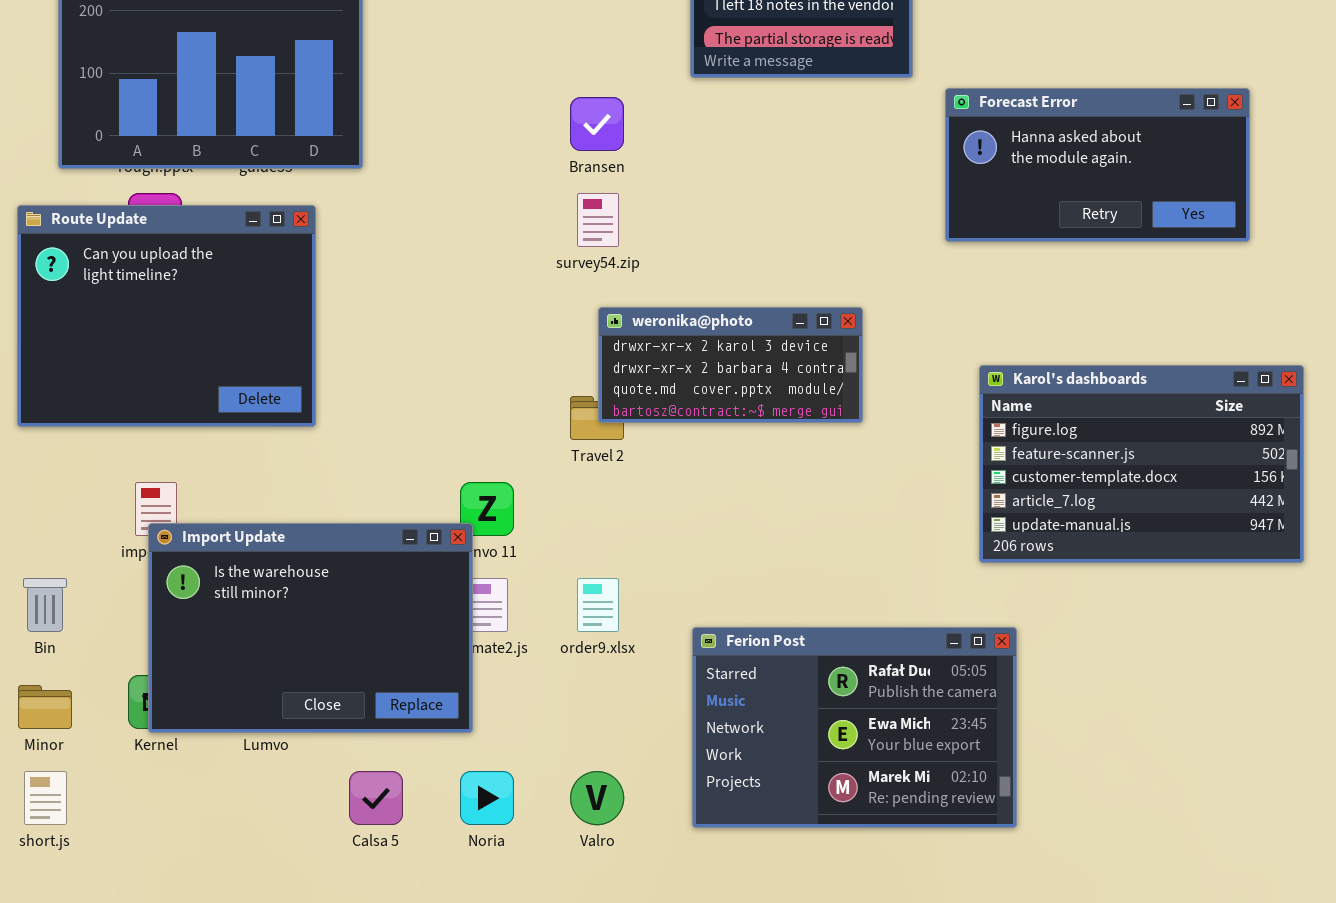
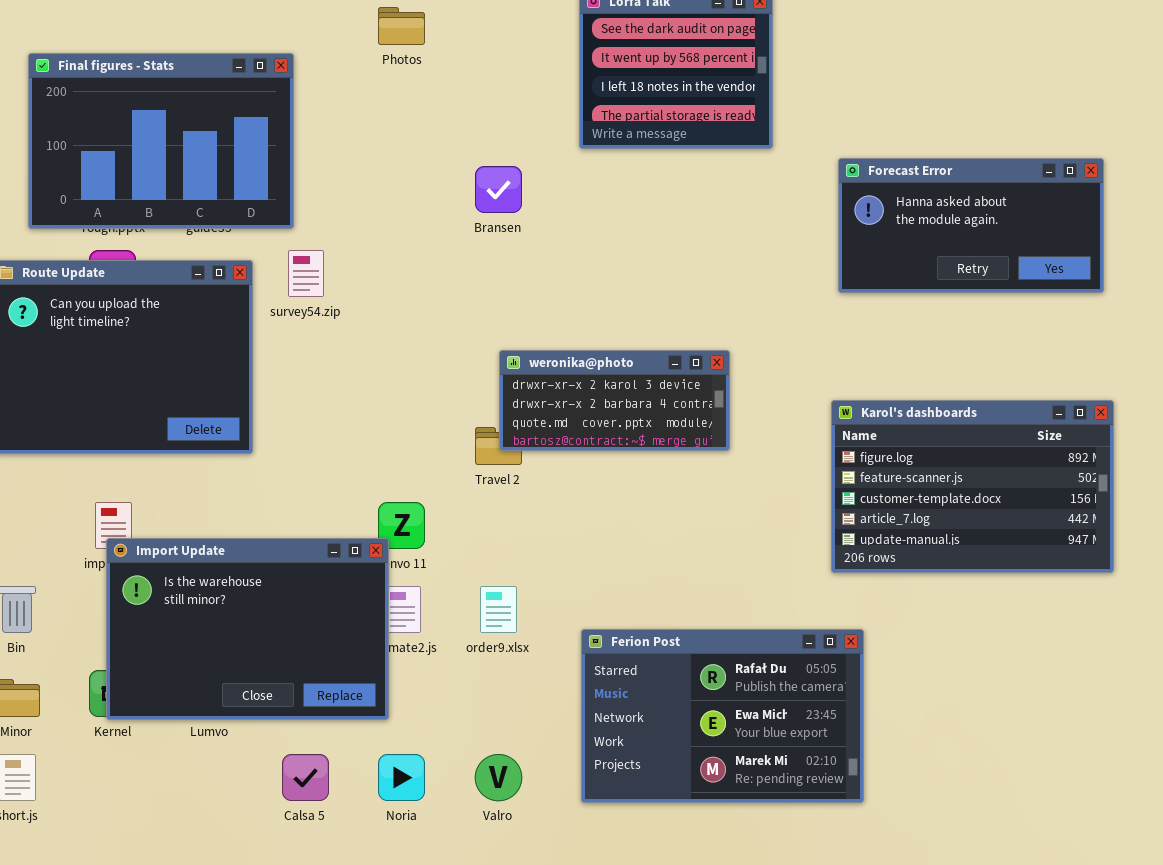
Forecast Error: [945,88,1250,242] -> [838,158,1104,293], moved
survey54.zip: [577,193,619,247] -> [288,250,324,297], moved

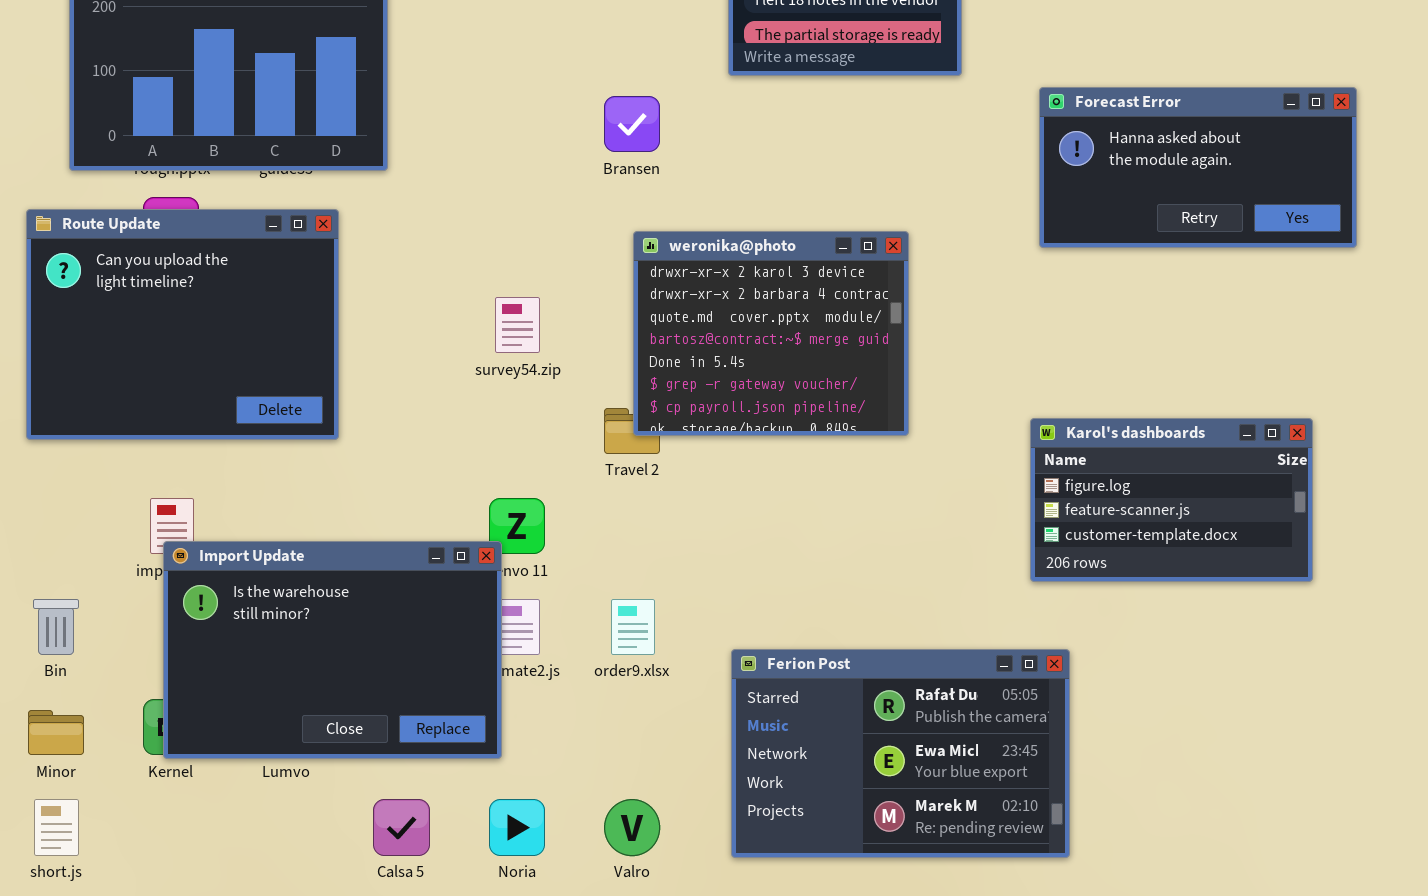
survey54.zip: [288,250,324,297] -> [495,297,540,353], moved
weronika@photo: [499,350,730,451] -> [633,231,909,436], resized
Karol's dashboards: [831,400,1114,573] -> [1030,418,1313,582], resized

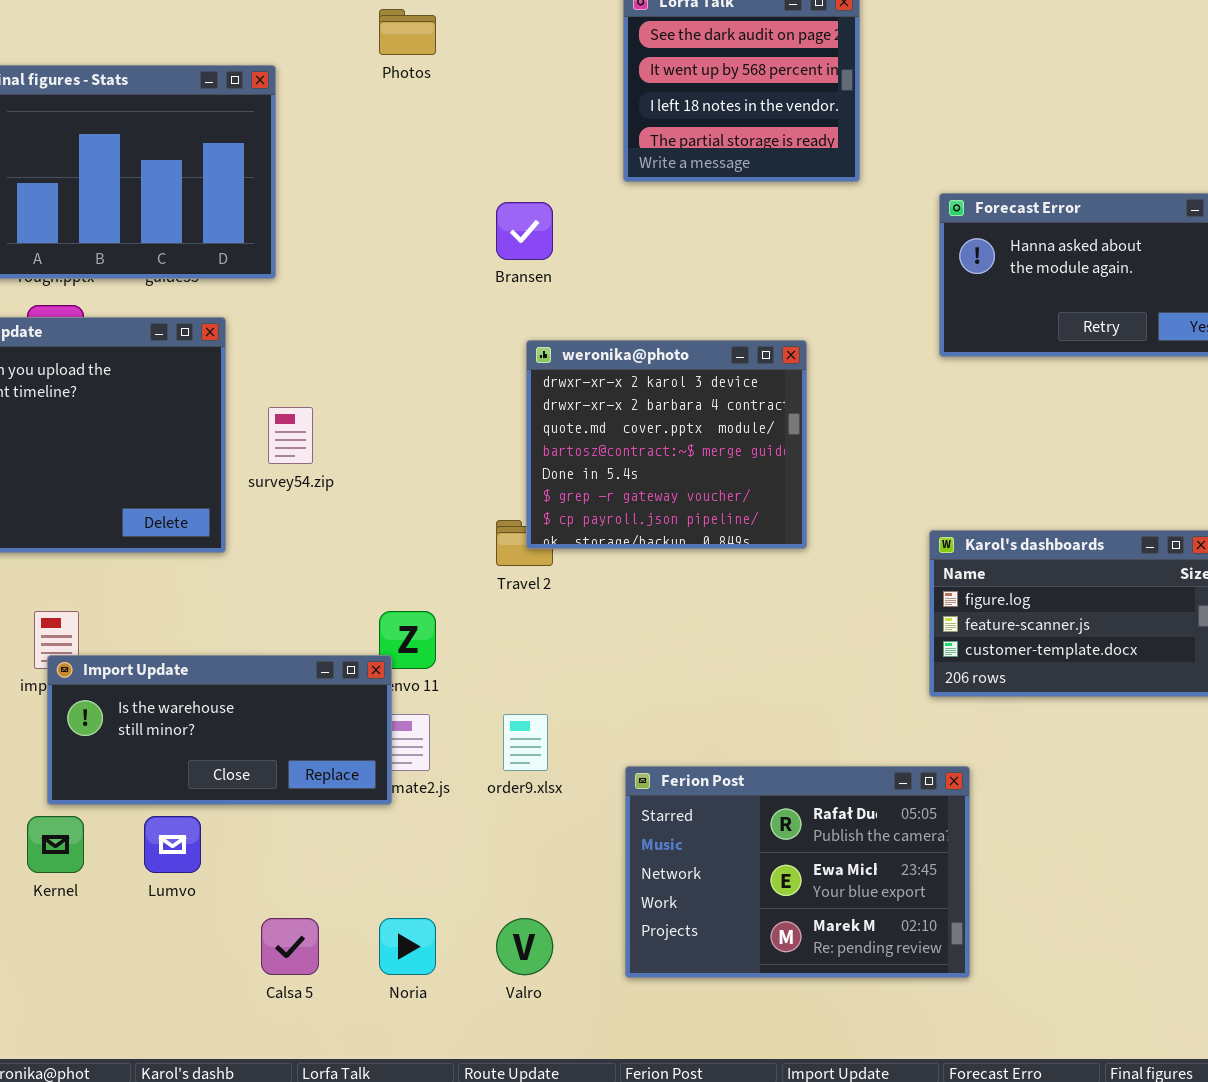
survey54.zip: [495,297,540,353] -> [268,407,313,464], moved
Import Update: [163,541,502,759] -> [47,655,392,805], resized

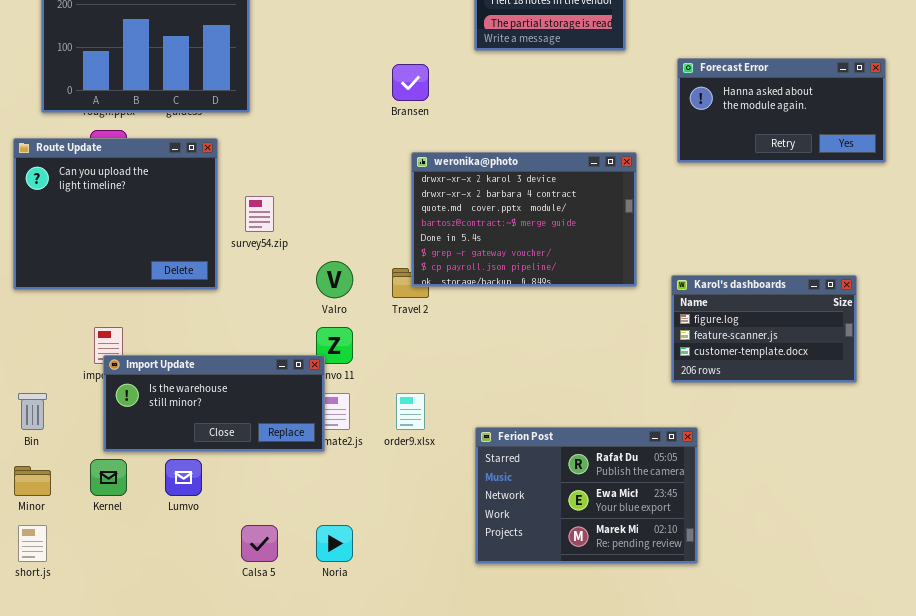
weronika@photo: [526,340,807,549] -> [411,152,637,287], resized
Valro: [496,918,553,975] -> [316,261,353,298], moved

